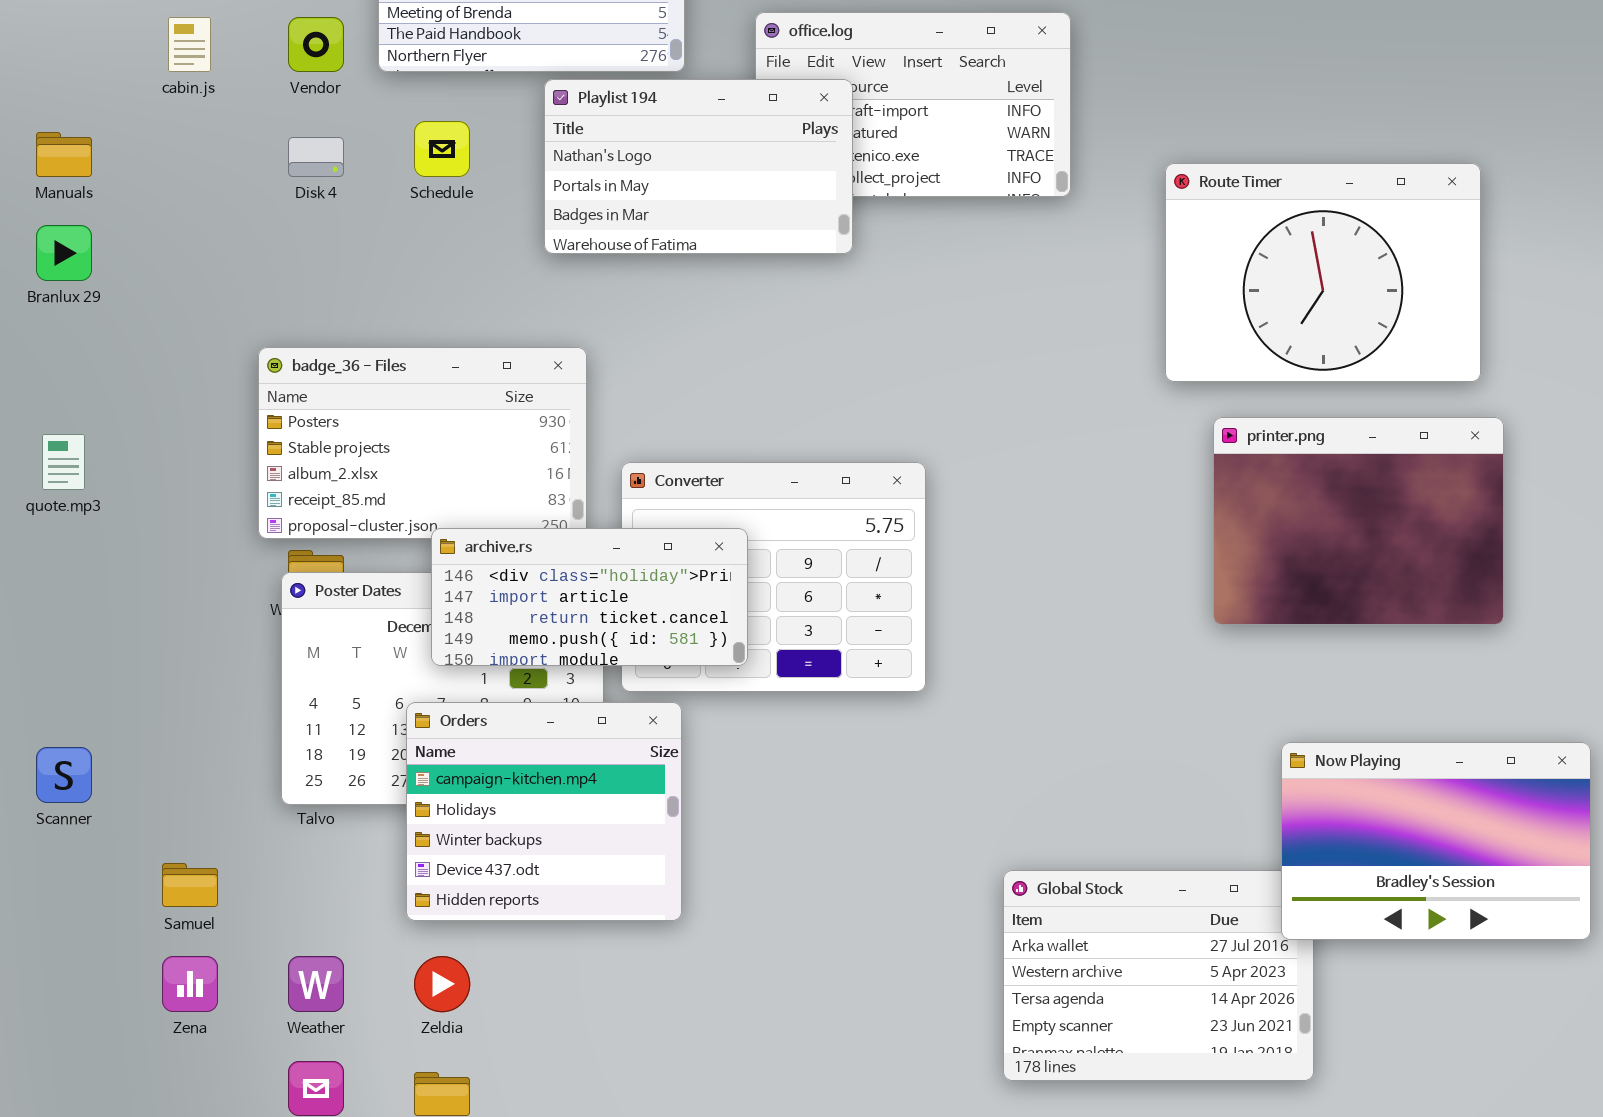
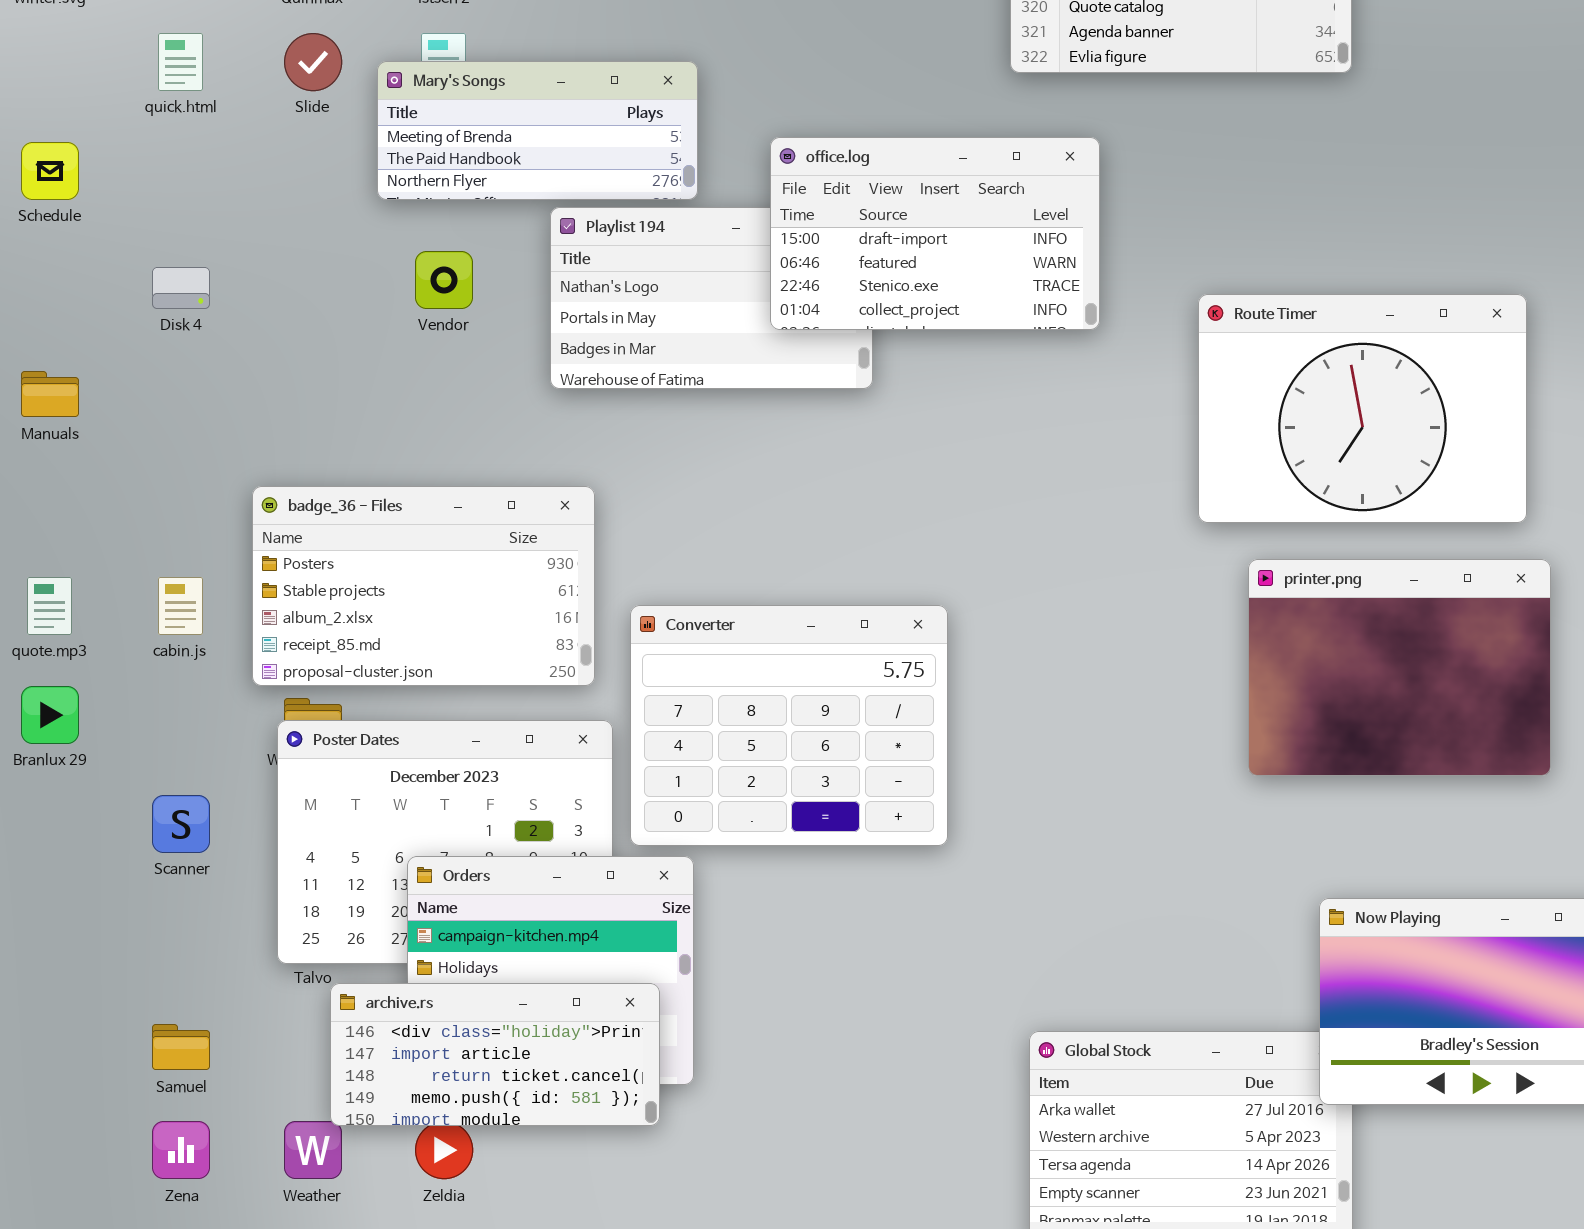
office.log: [755,12,1071,197] -> [770,137,1100,330], raised
cabin.js: [168,17,211,72] -> [158,577,203,635], moved
Vendor: [288,17,344,72] -> [415,251,473,309], moved
Schedule: [414,121,470,177] -> [21,142,79,200], moved
Manuals: [36,132,92,177] -> [21,371,79,417], moved
Disk 4: [288,137,344,177] -> [152,267,210,309], moved
Branlux 29: [36,225,92,281] -> [21,686,79,744], moved
archive.rs: [431,528,748,666] -> [330,983,660,1126], moved
Scanner: [36,747,92,803] -> [152,795,210,853], moved

